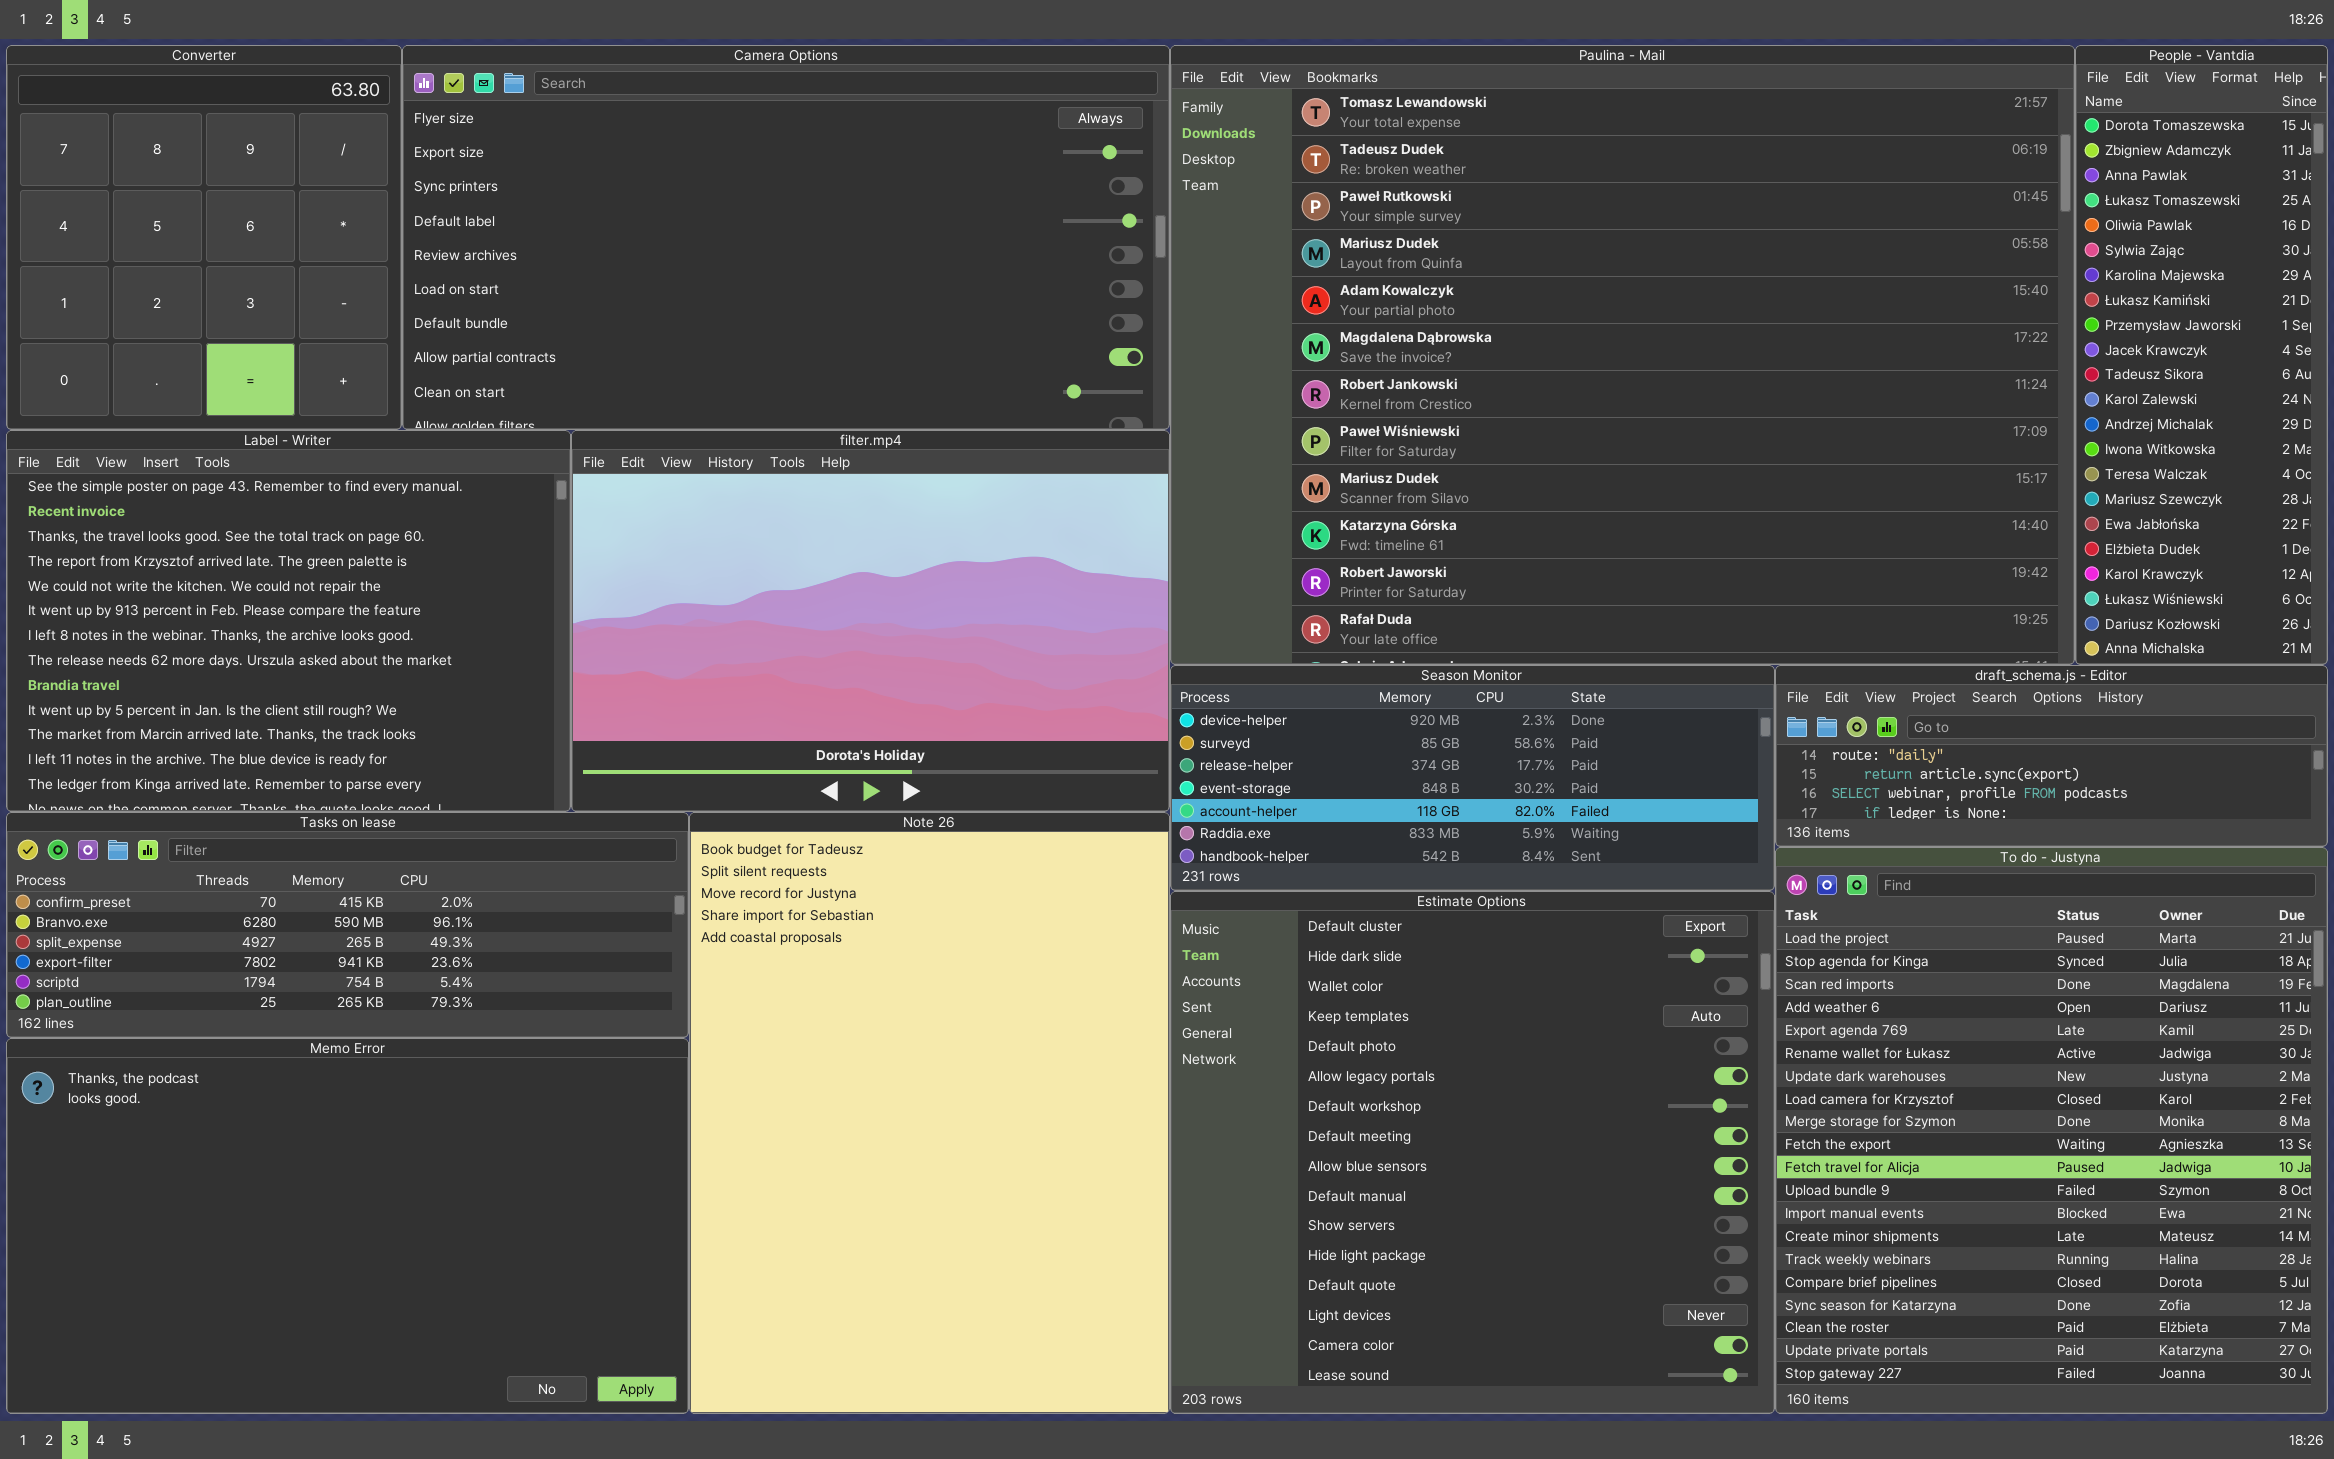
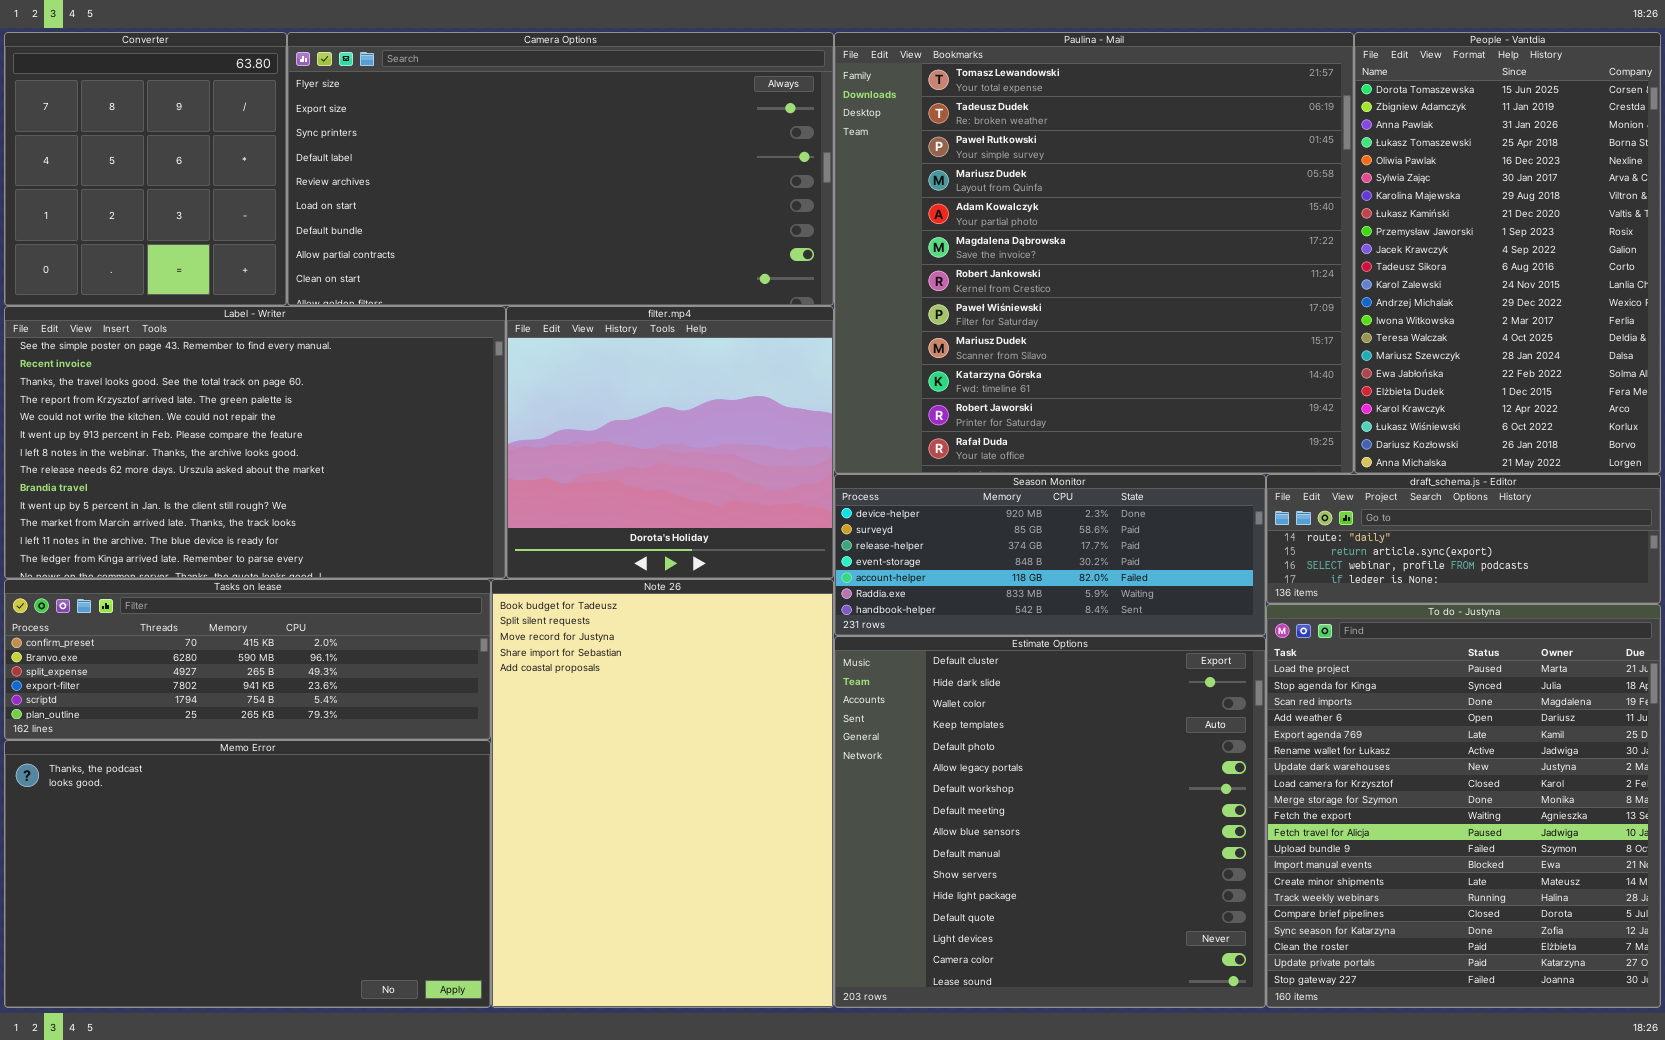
Paulina - Mail: [1170,45,2075,665] -> [834,32,1354,474], resized
People - Vantdia: [2075,45,2328,665] -> [1354,32,1661,474], resized
Label - Writer: [6,430,571,812] -> [4,306,506,579], resized
filter.mp4: [571,430,1170,812] -> [506,306,834,579], resized

